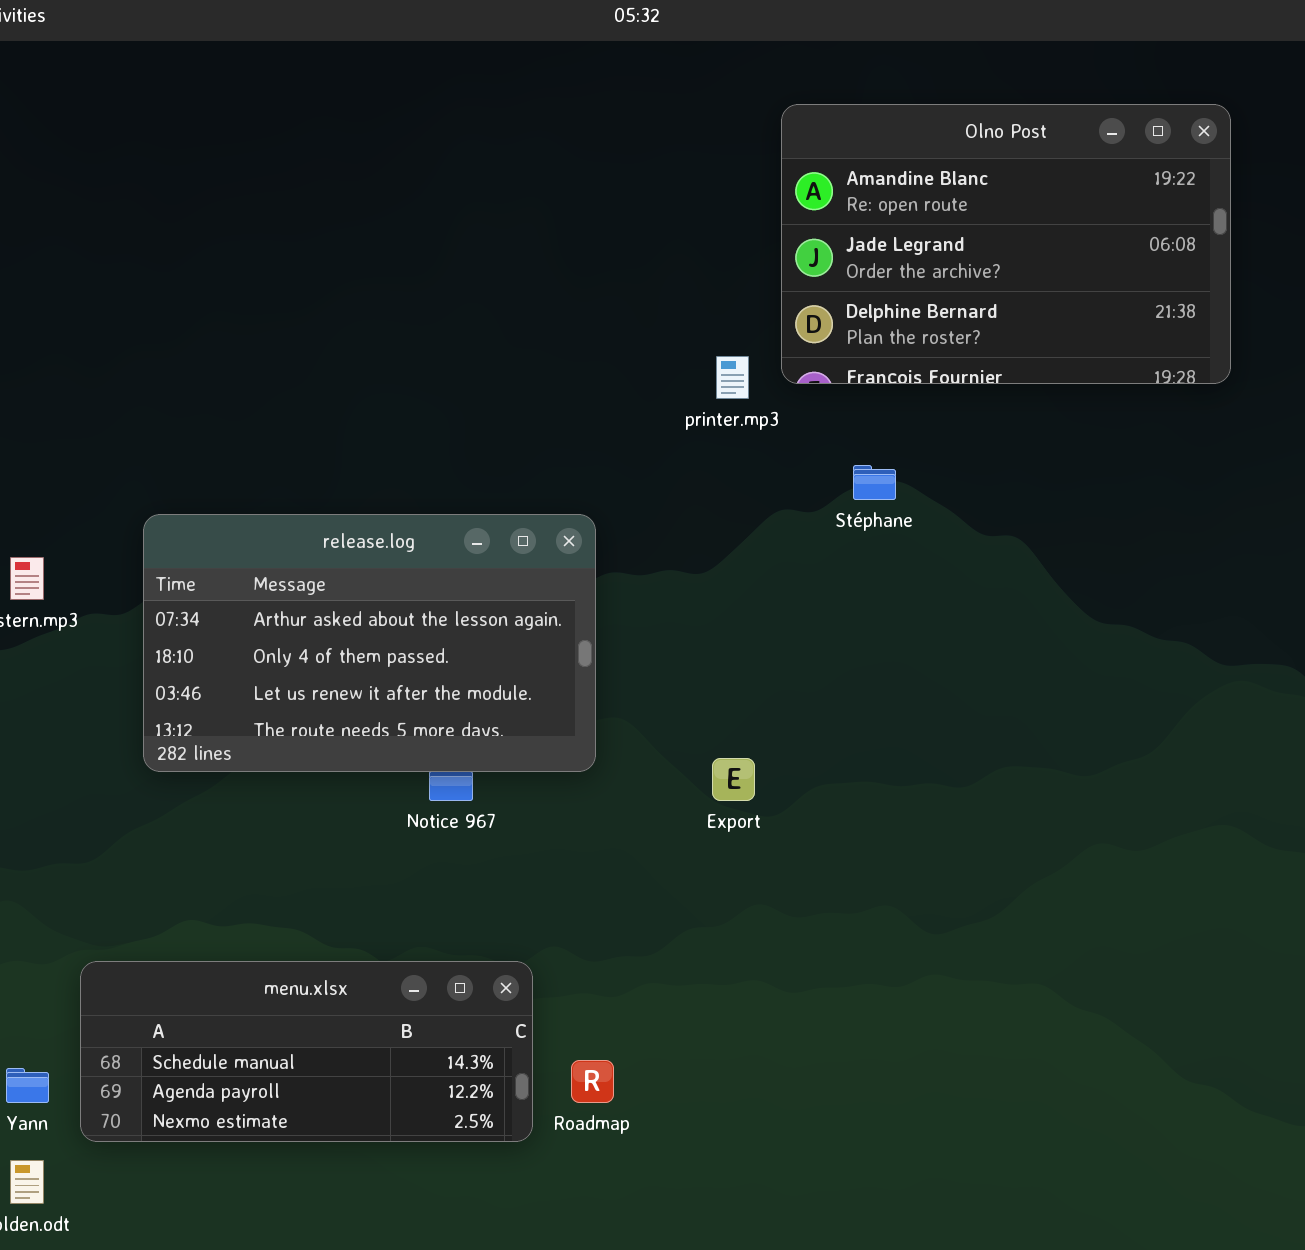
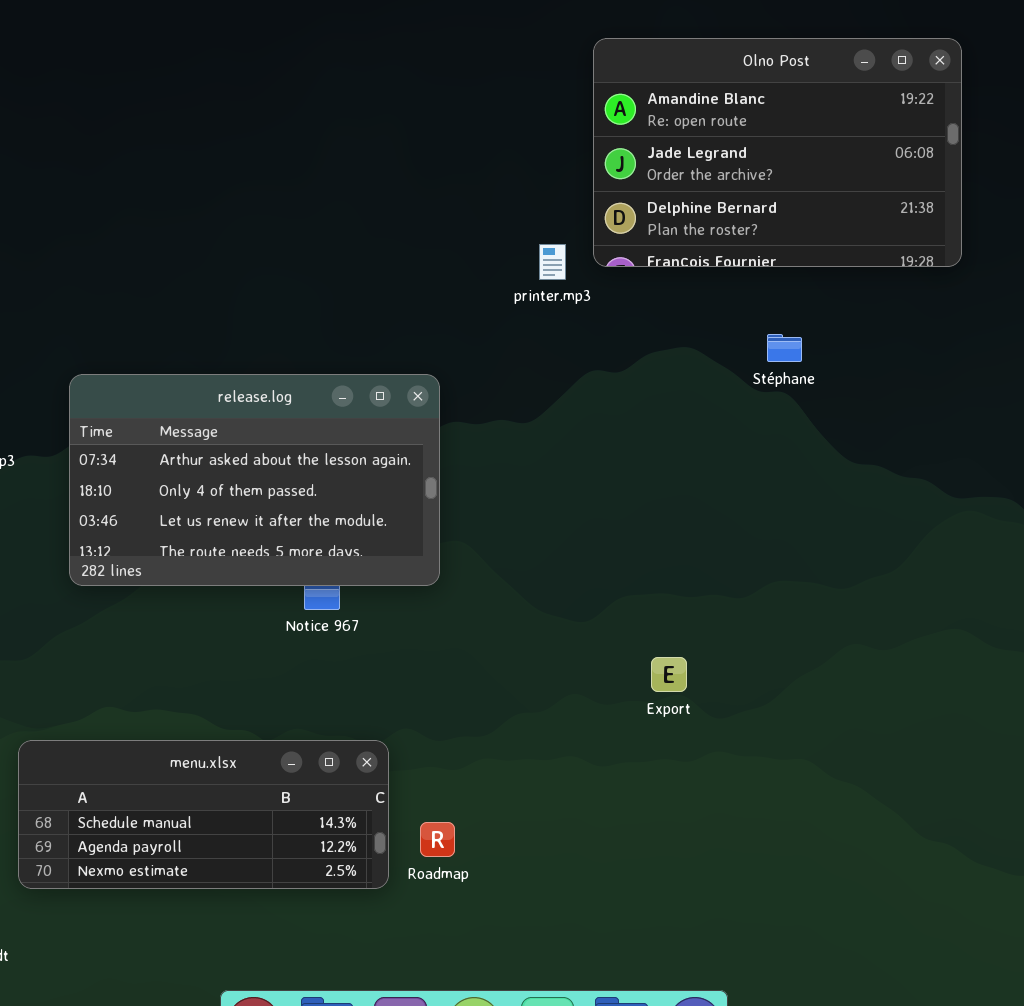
Stéphane: [853,465,896,500] -> [767,334,802,362], moved
Export: [712,758,755,801] -> [651,657,687,692], moved

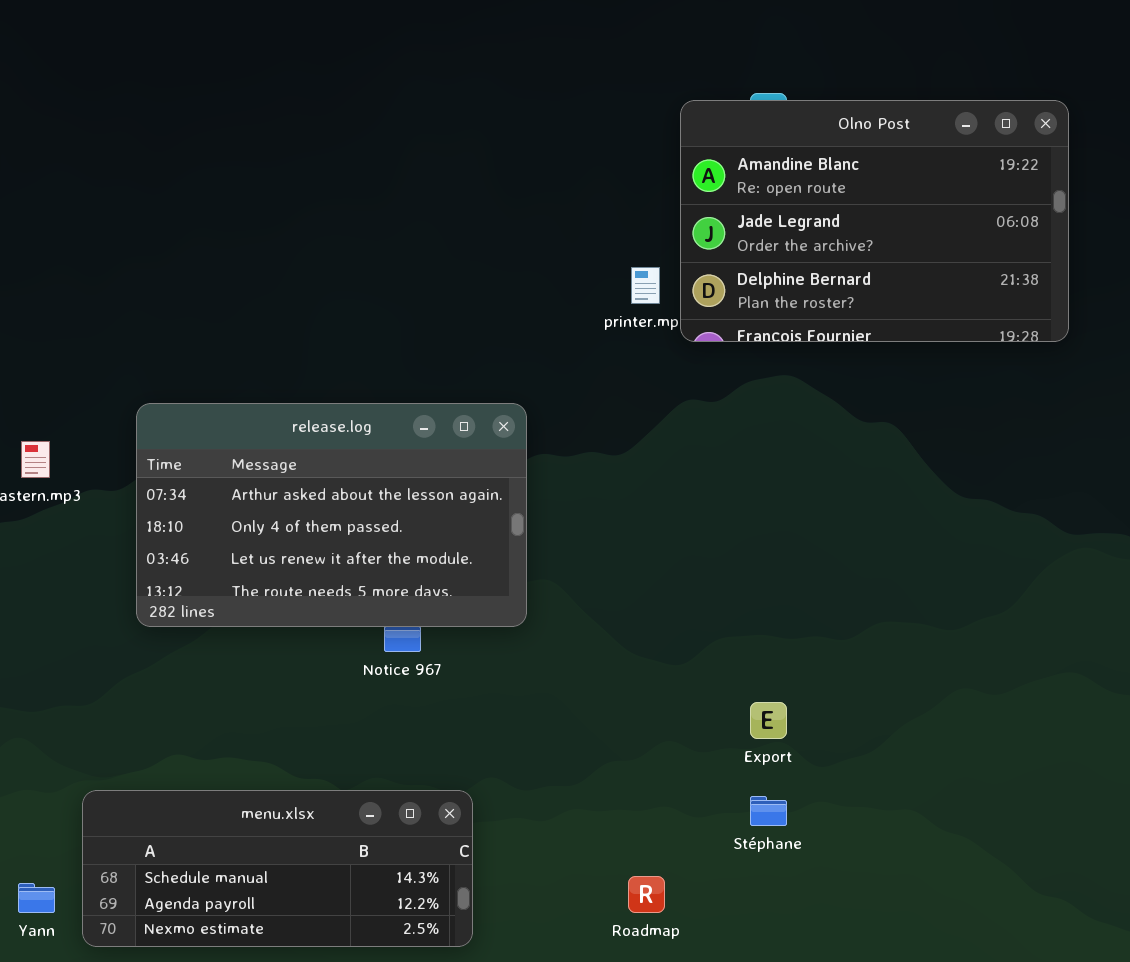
Olno Post: [593,38,962,267] -> [680,100,1069,342], moved
Stéphane: [767,334,802,362] -> [750,796,787,826], moved
Roadmap: [420,822,455,857] -> [628,876,665,913], moved

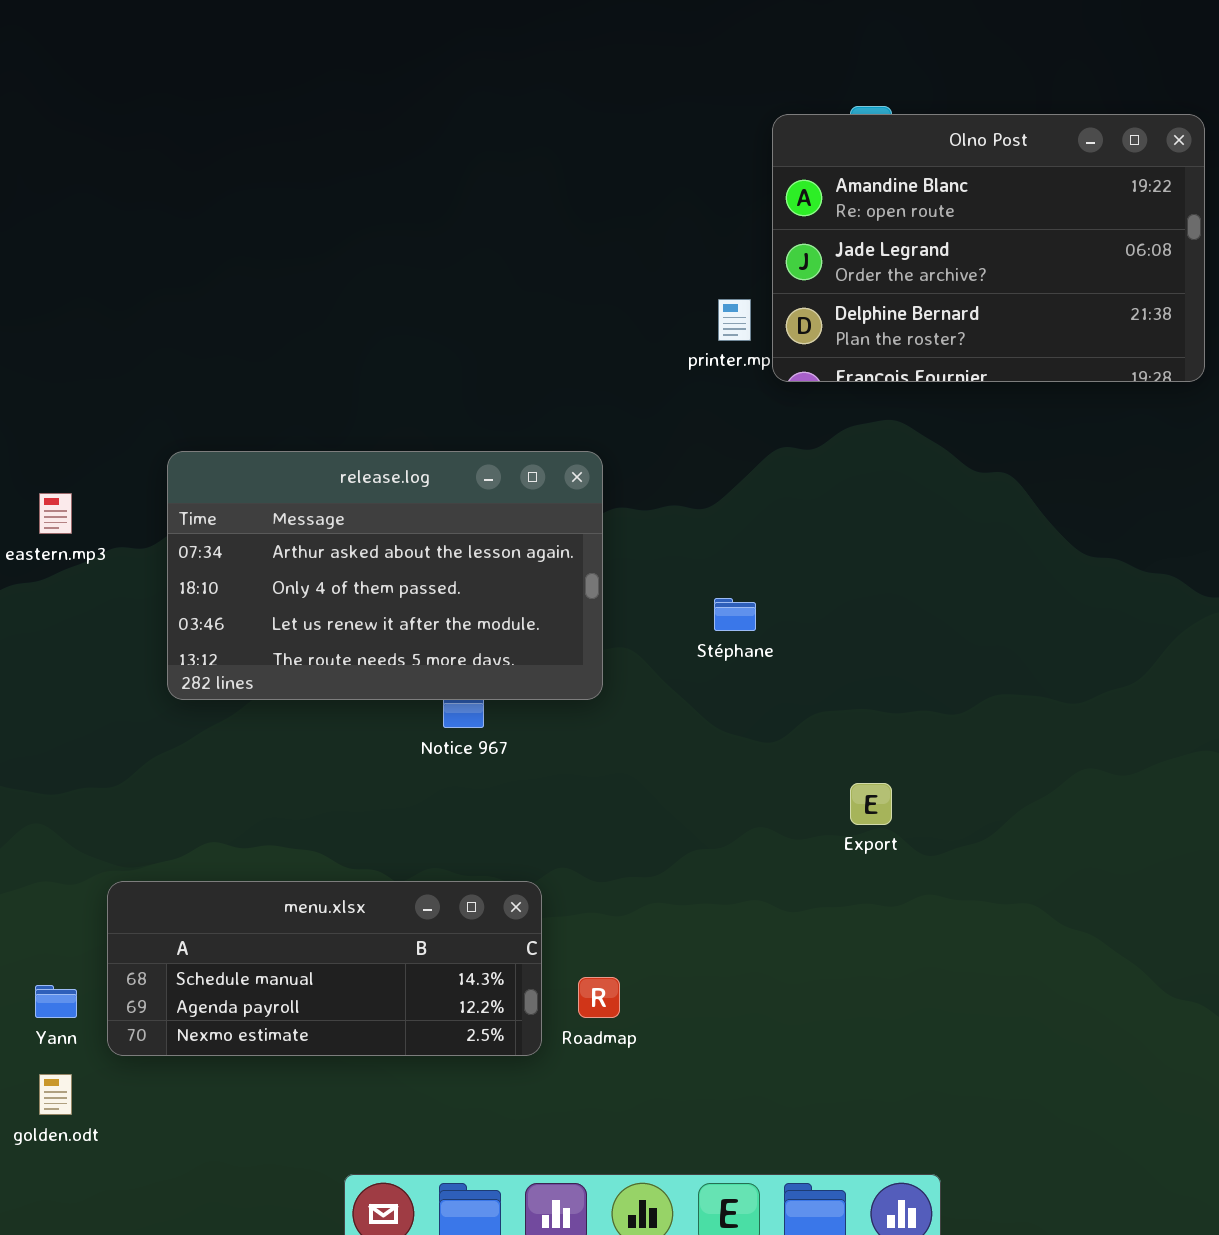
Stéphane: [750,796,787,826] -> [714,598,756,631], moved
Roadmap: [628,876,665,913] -> [578,977,620,1018], moved

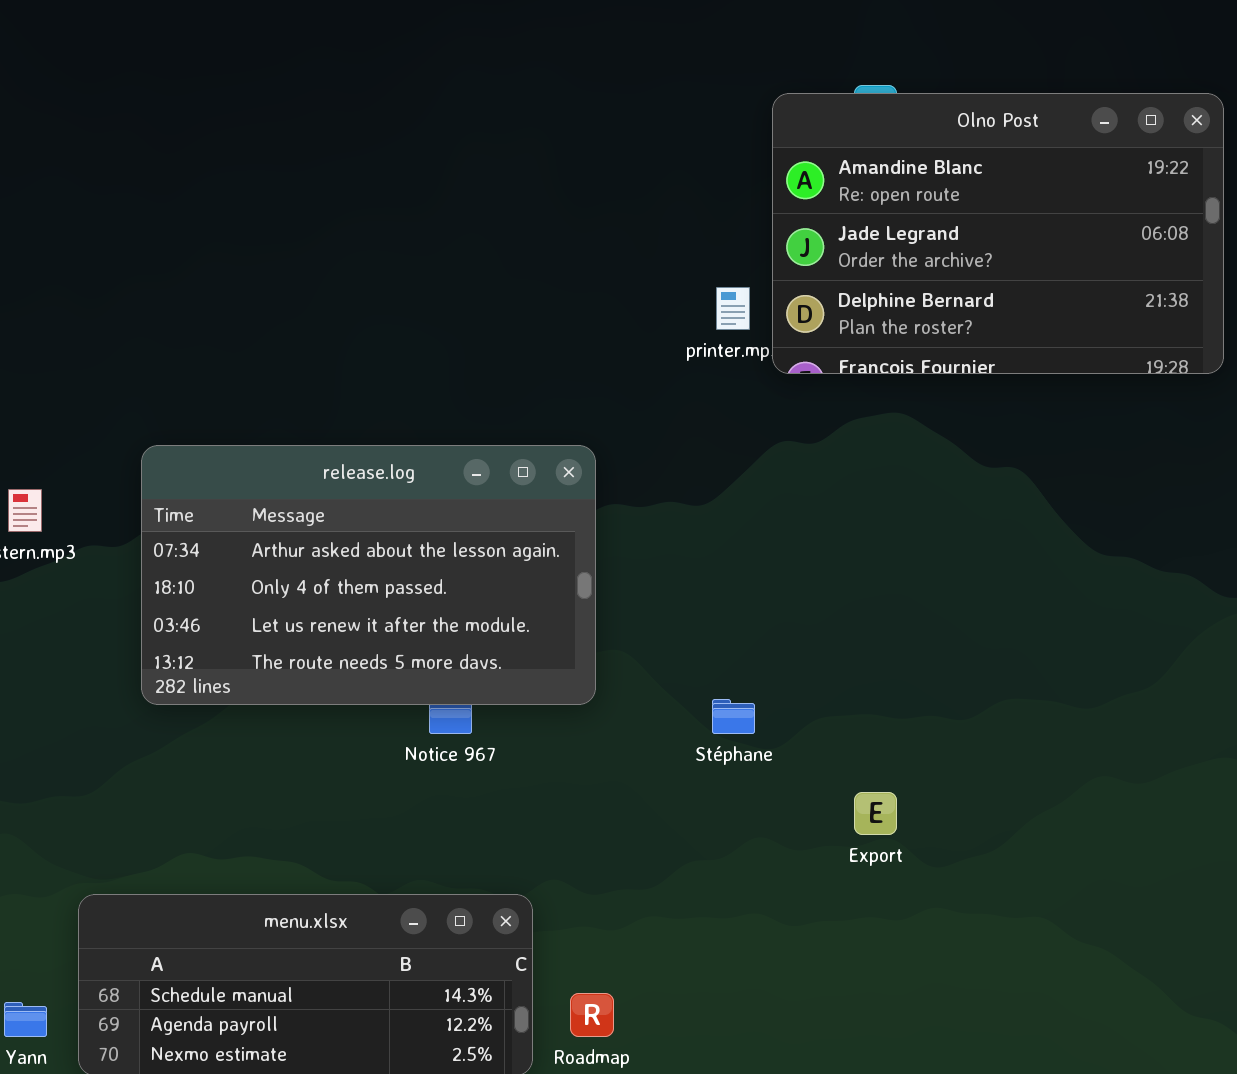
Stéphane: [714,598,756,631] -> [712,699,755,734], moved

